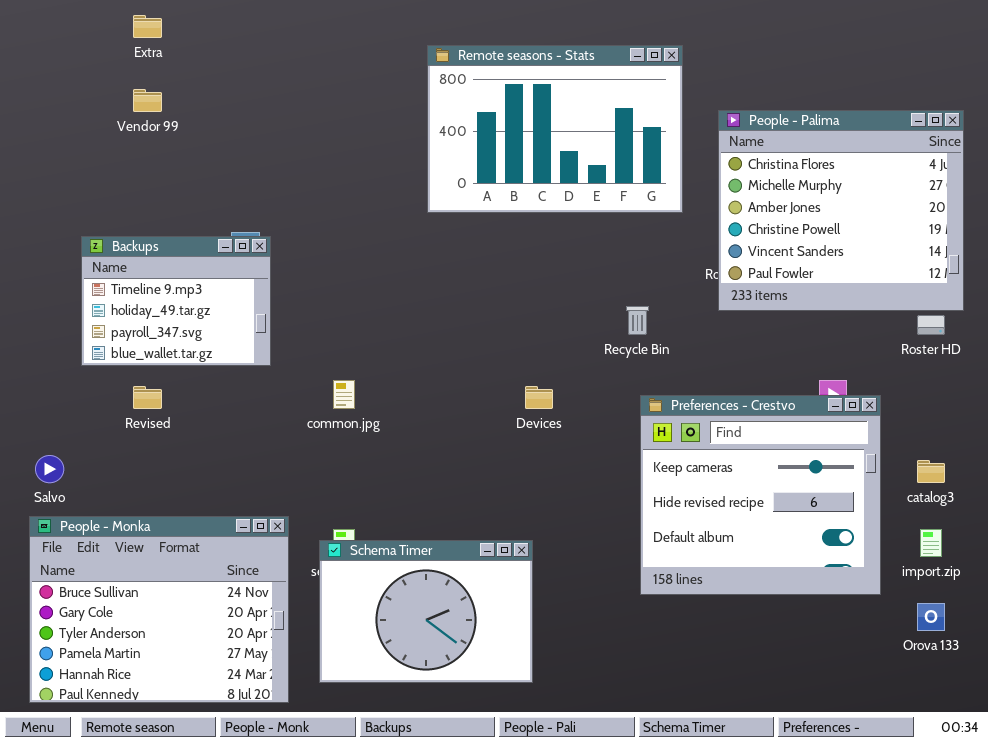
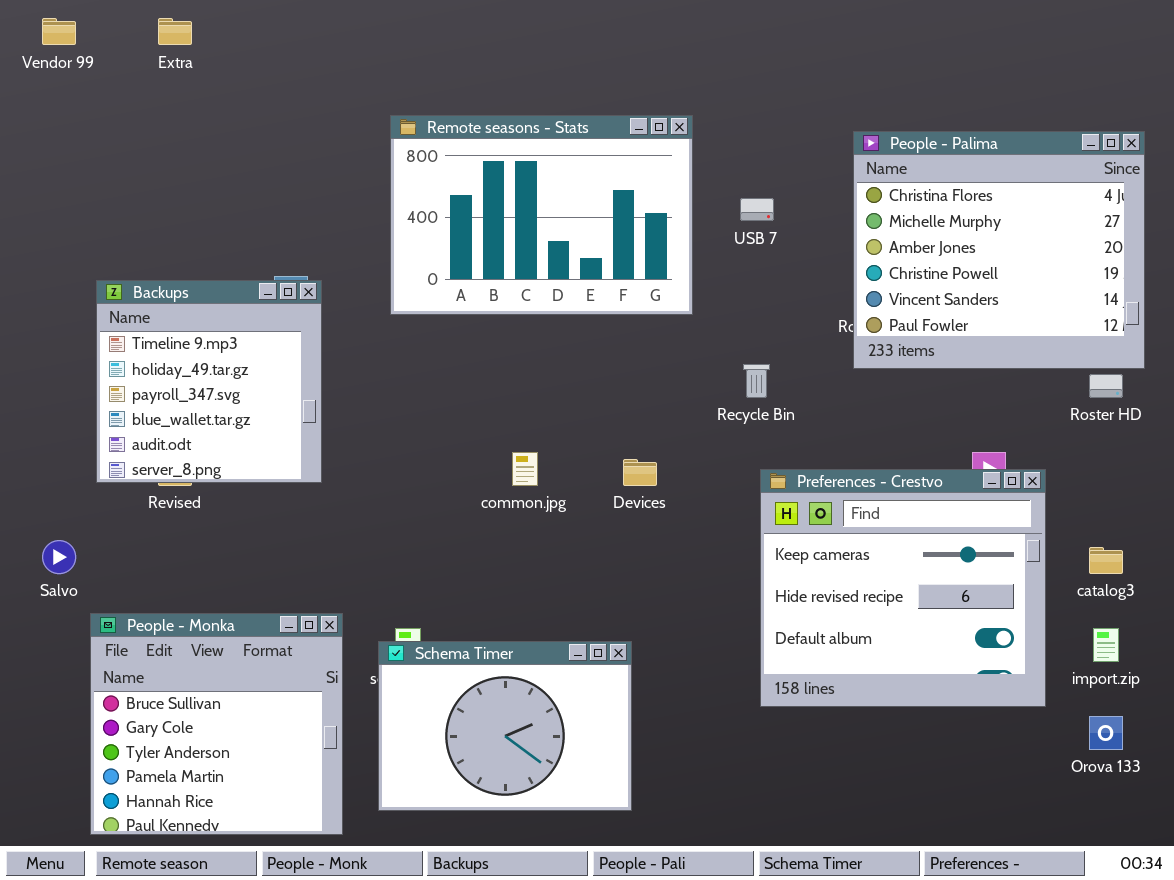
Remote seasons - Stats: [427,45,683,213] -> [390,115,693,315], moved
Vendor 99: [133,89,162,112] -> [42,18,76,45], moved
Backups: [81,236,271,366] -> [96,280,322,483], resized
common.jpg: [333,380,355,409] -> [512,452,538,486], moved
People - Monka: [29,516,289,703] -> [90,613,343,835], resized

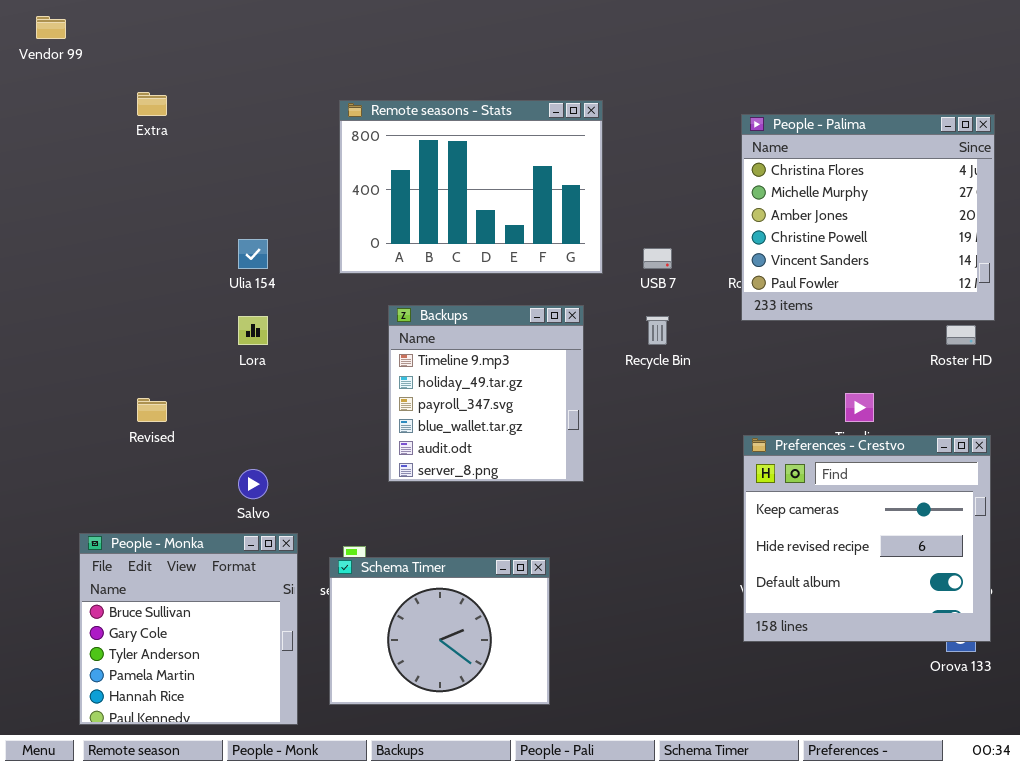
Extra: [158,18,192,45] -> [137,92,167,116], moved
USB 7: [740,198,774,221] -> [643,248,672,269], moved
Backups: [96,280,322,483] -> [388,305,584,482], moved
Preferences - Crestvo: [760,469,1046,707] -> [743,435,991,642], moved
Salvo: [42,540,76,574] -> [238,469,268,499], moved

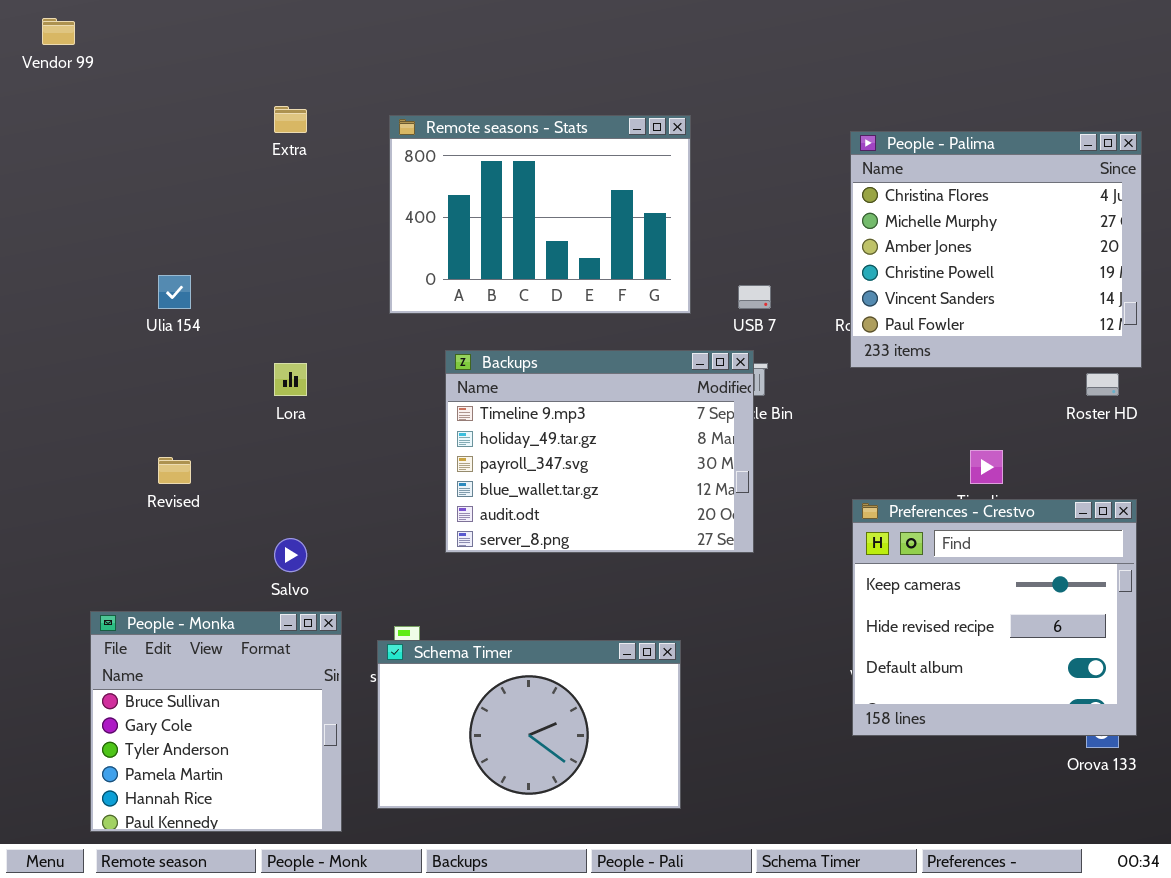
Extra: [137,92,167,116] -> [274,106,307,133], moved
Ulia 154: [238,239,268,269] -> [158,275,191,309], moved
Backups: [388,305,584,482] -> [445,350,754,553], resized
Schema Timer: [329,557,550,705] -> [377,640,681,809], resized

